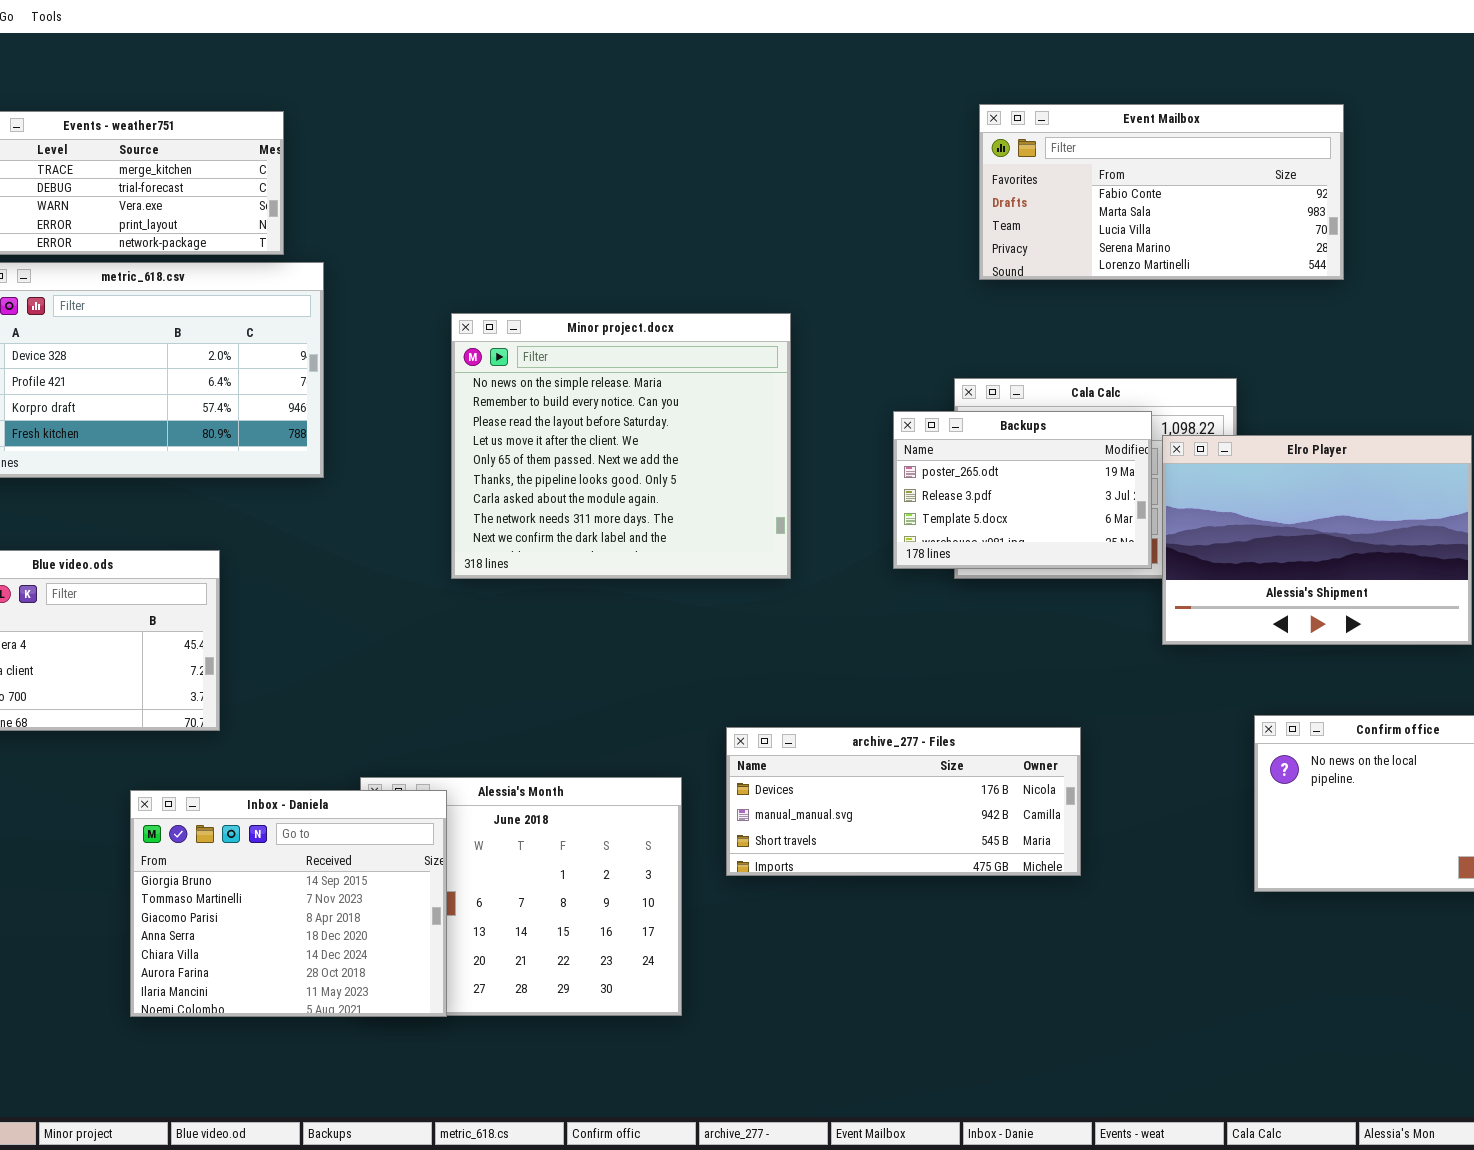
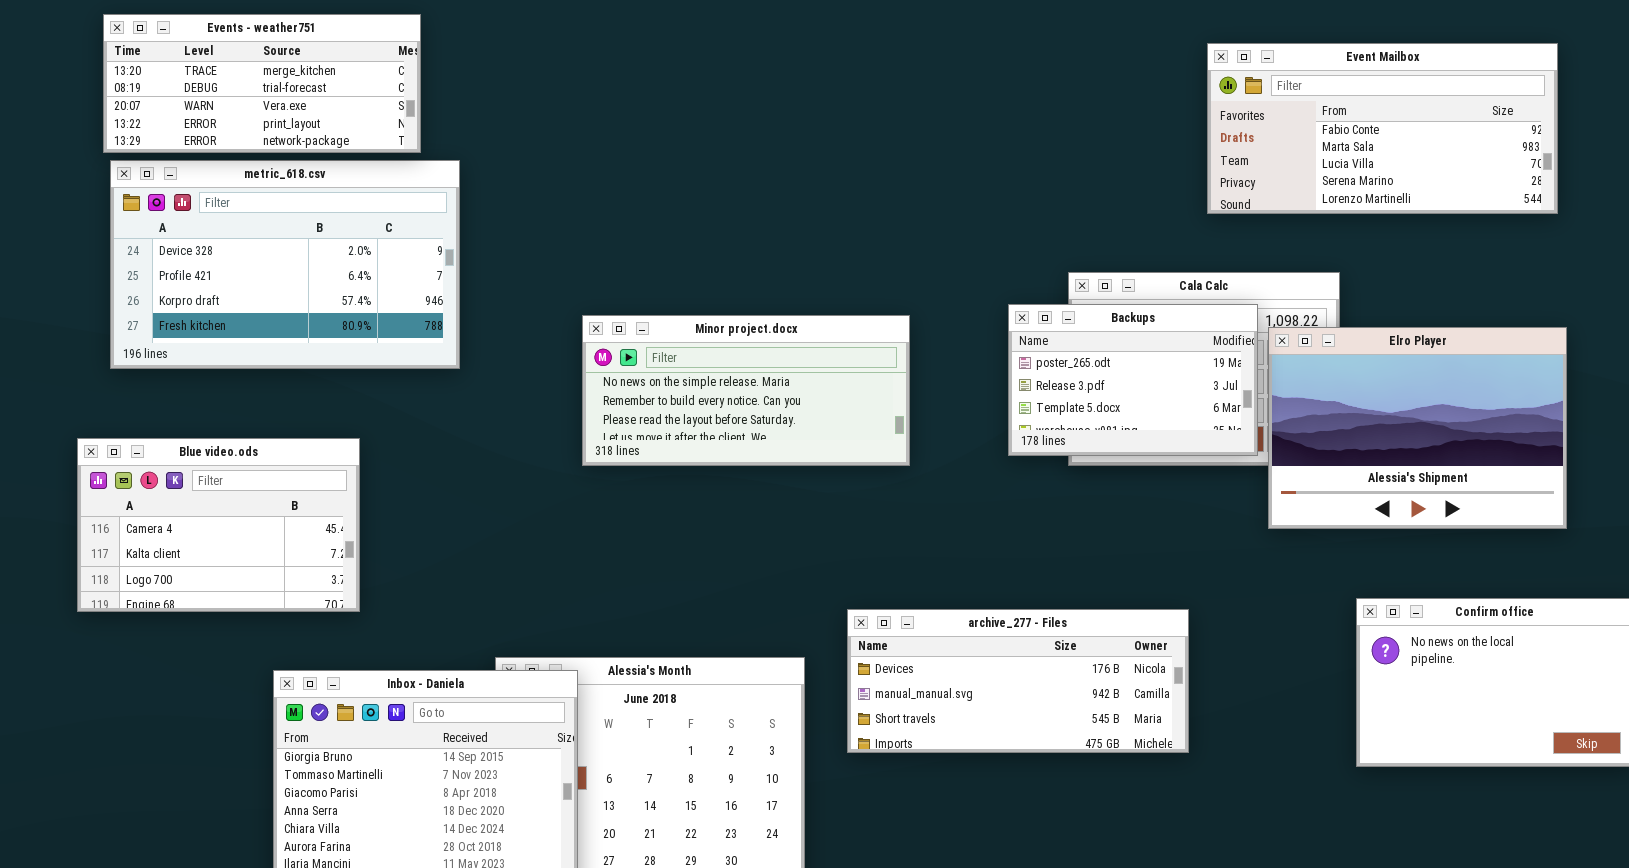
Event Mailbox: [979,104,1344,280] -> [1207,43,1558,214], moved
Minor project.docx: [451,313,791,579] -> [582,315,910,466], resized

